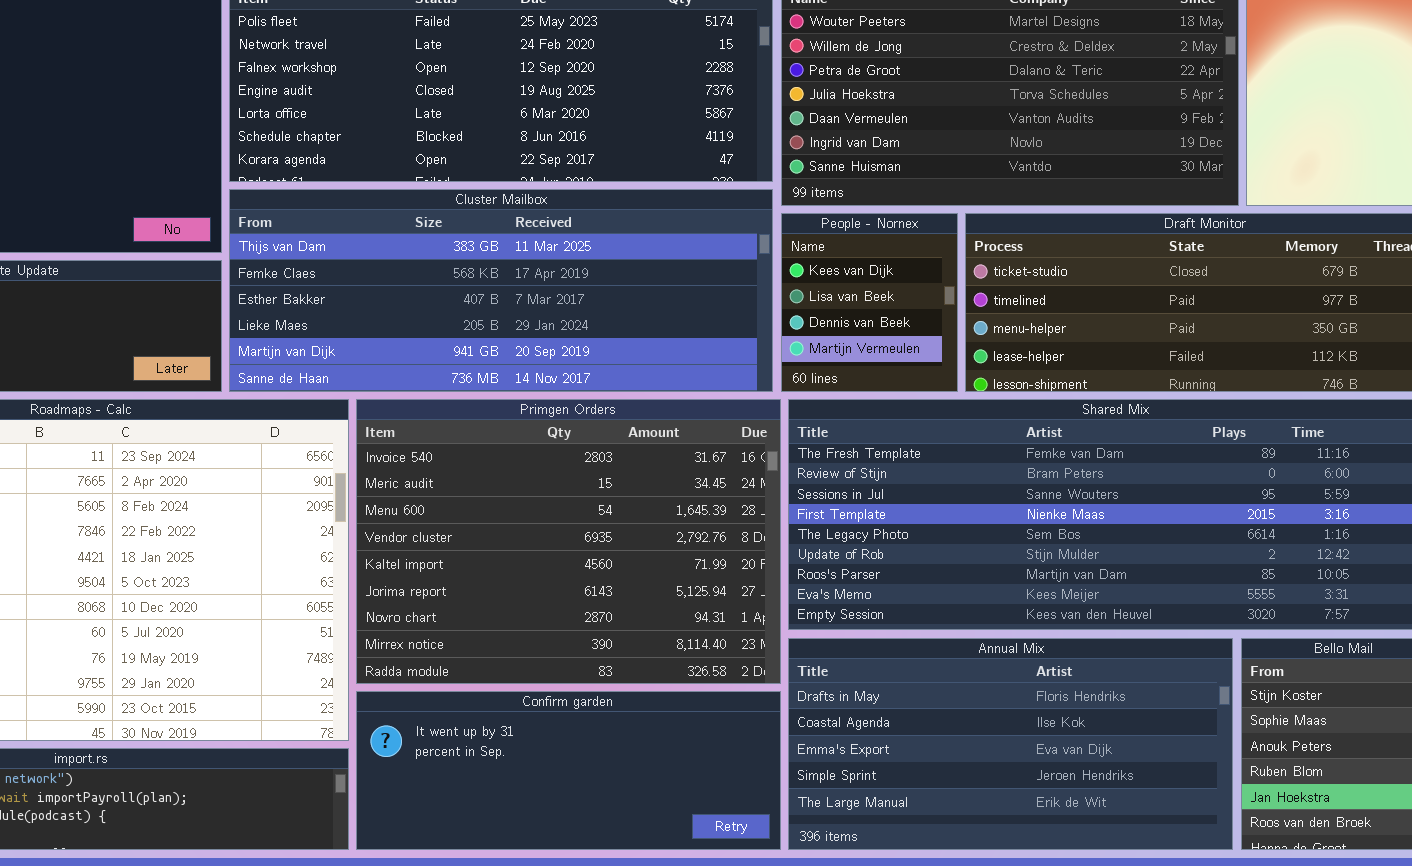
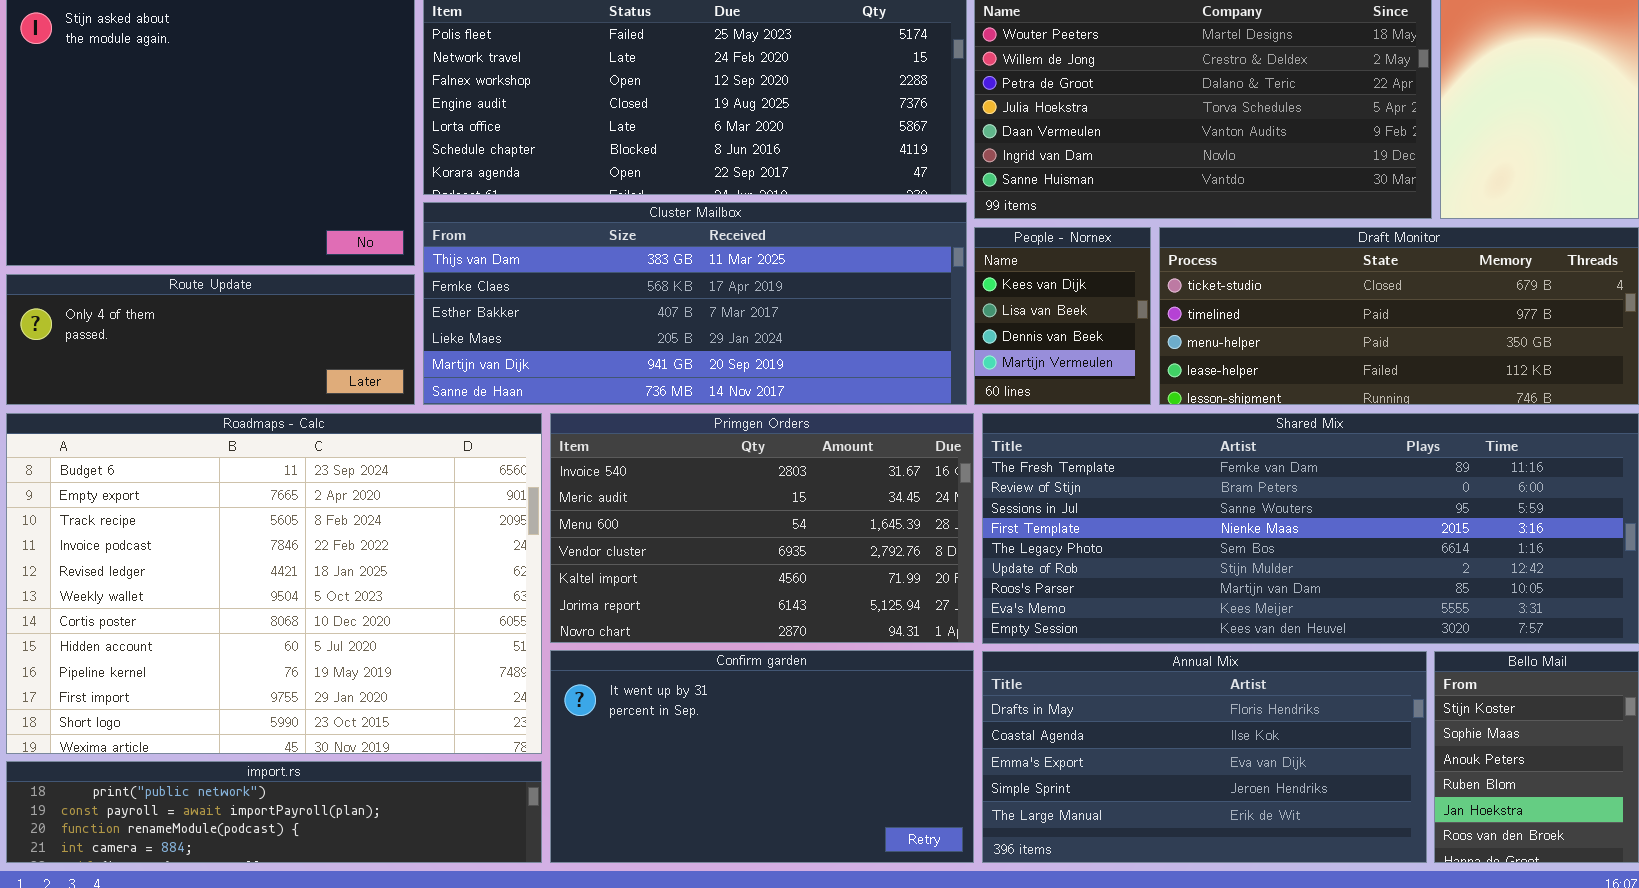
Primgen Orders: [356,399,781,684] -> [550,413,974,643], resized
Confirm garden: [356,691,781,850] -> [550,650,974,863], resized

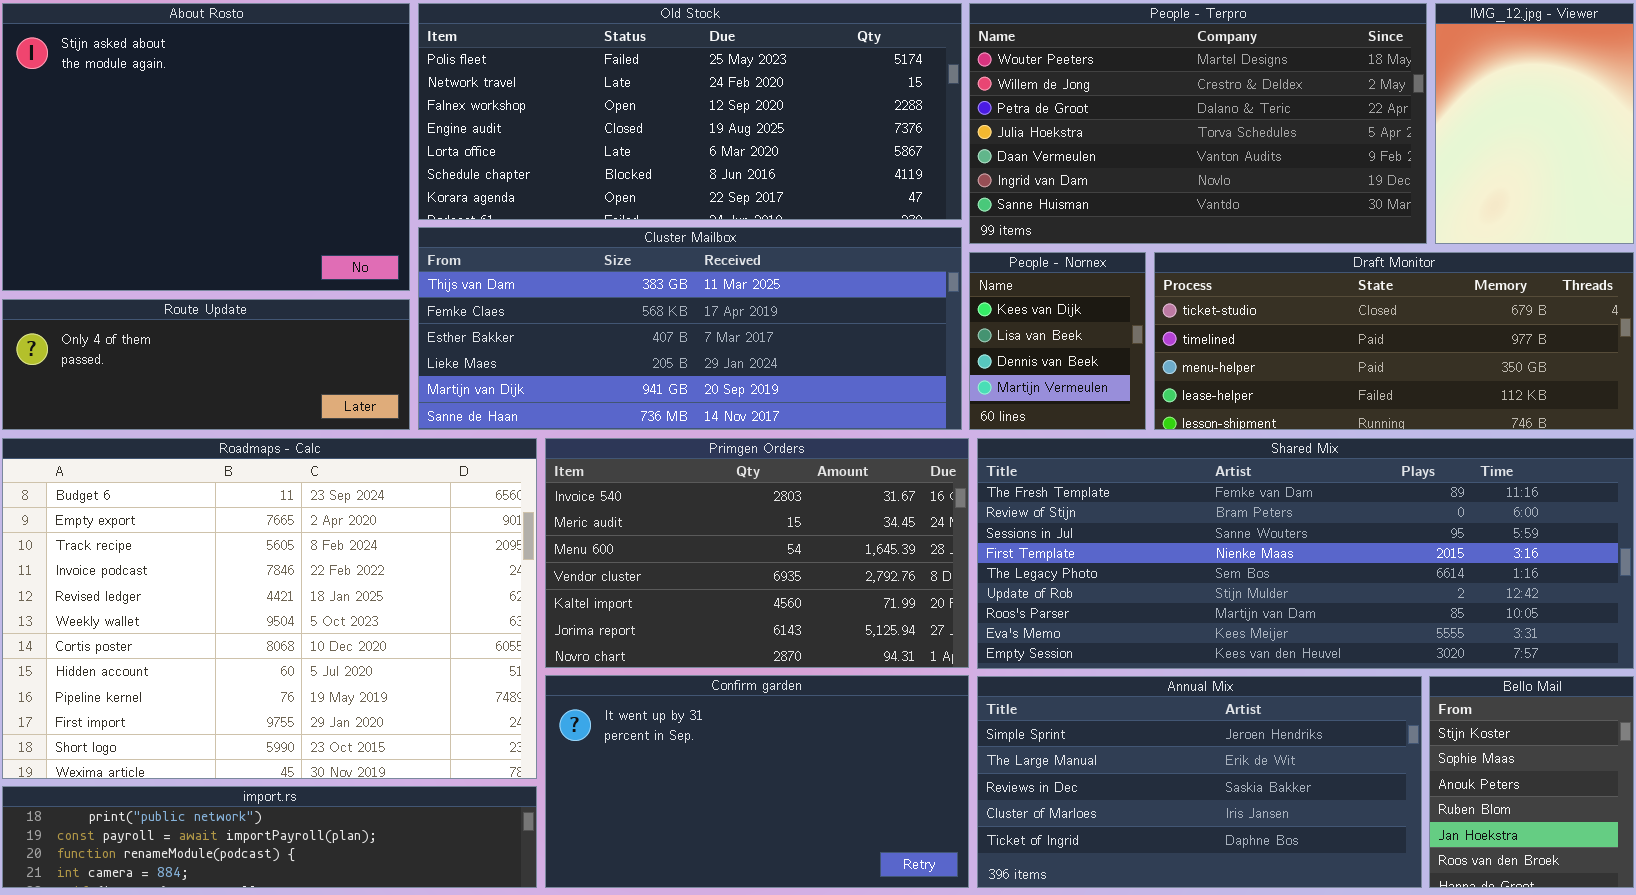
Annual Mix: [982,651,1427,863] -> [977,676,1422,888], scrolled down 3 rows

